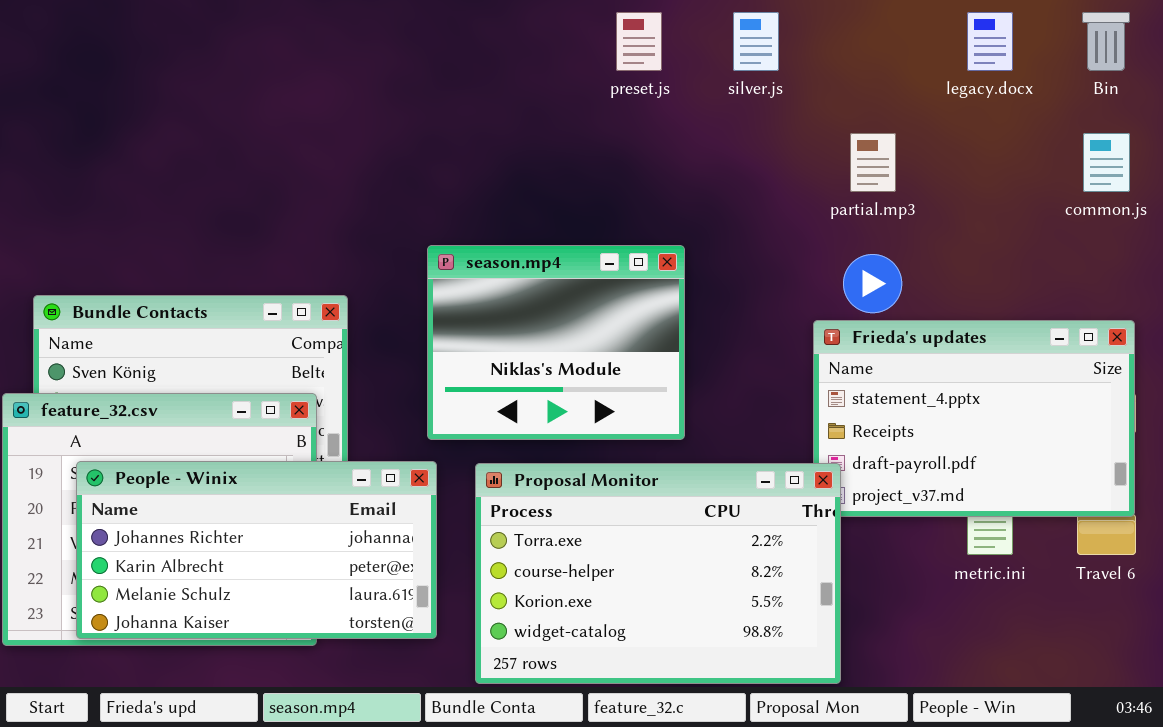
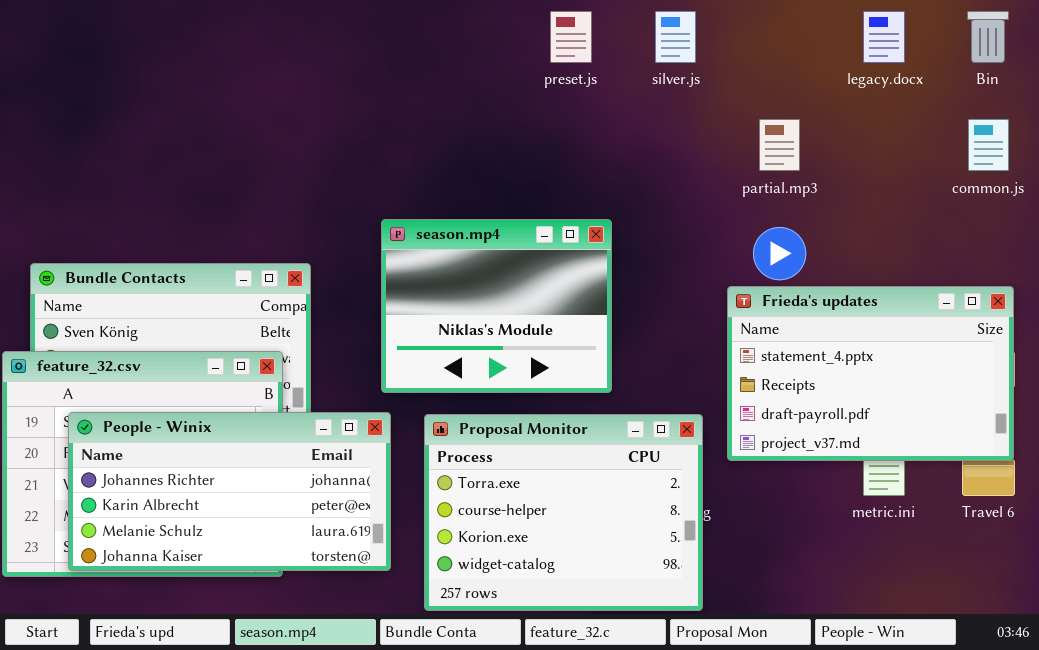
Proposal Monitor: [475,463,841,684] -> [424,414,703,611], resized

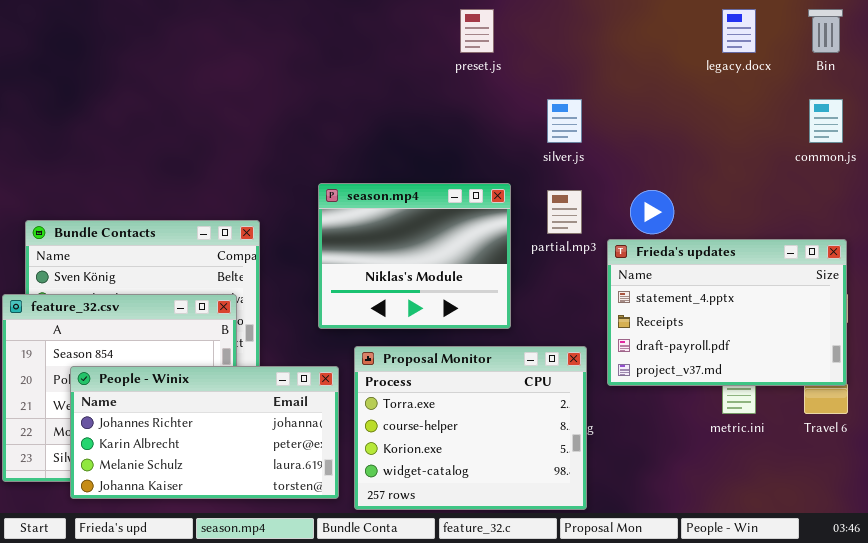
silver.js: [655,11,696,63] -> [547,99,582,143], moved
partial.mp3: [759,119,800,171] -> [547,190,582,234], moved
People - Winix: [68,412,391,571] -> [70,366,339,499], moved

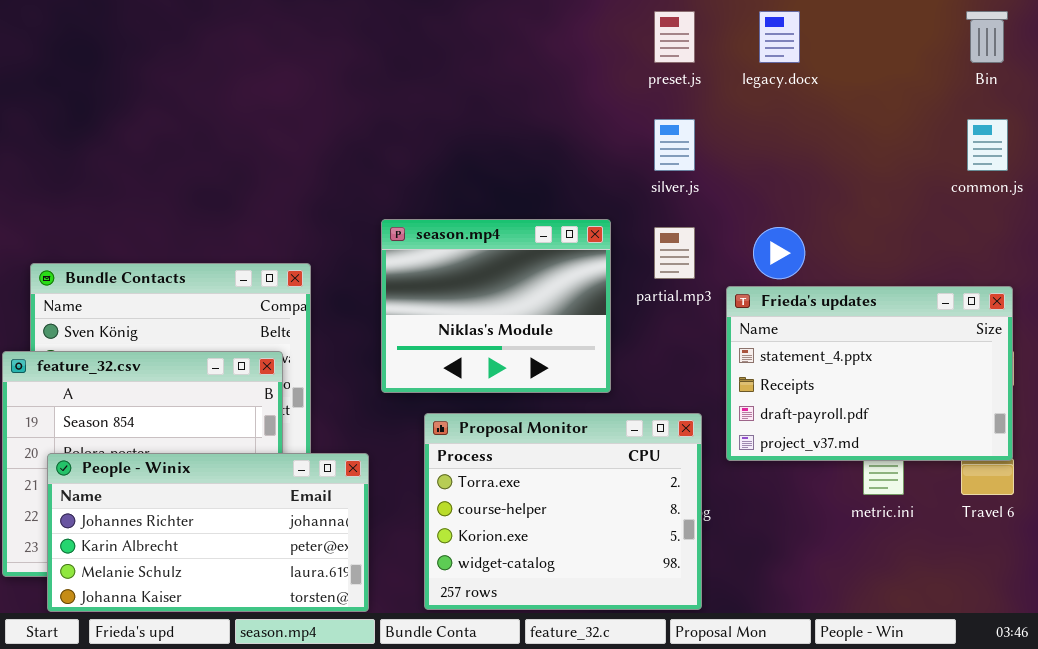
preset.js: [460,9,494,53] -> [654,11,695,63], moved
legacy.docx: [722,9,756,53] -> [759,11,800,63], moved
People - Winix: [70,366,339,499] -> [47,453,369,612], moved

